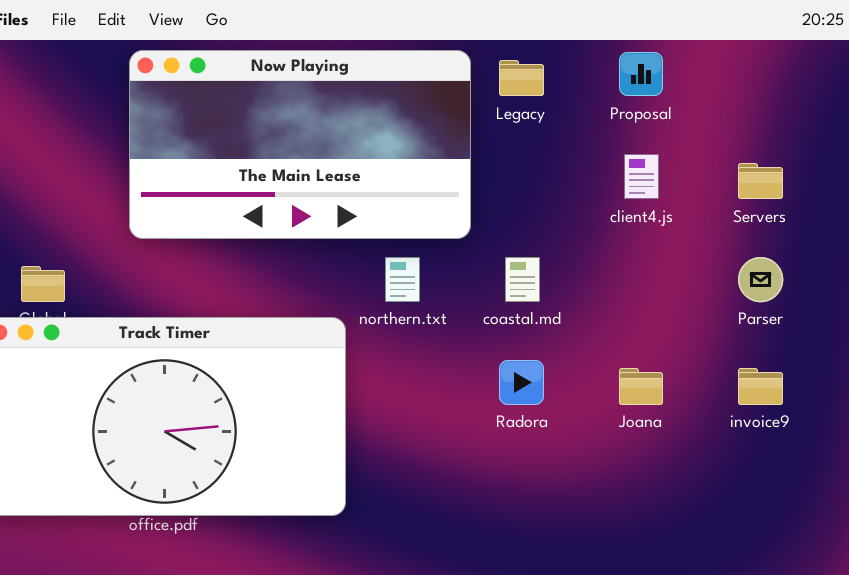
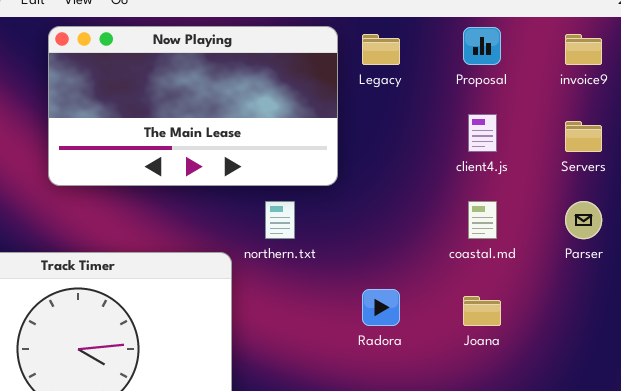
coastal.md: [505,257,540,302] -> [468,201,497,239], moved
invoice9: [738,368,783,405] -> [565,34,602,65], moved

